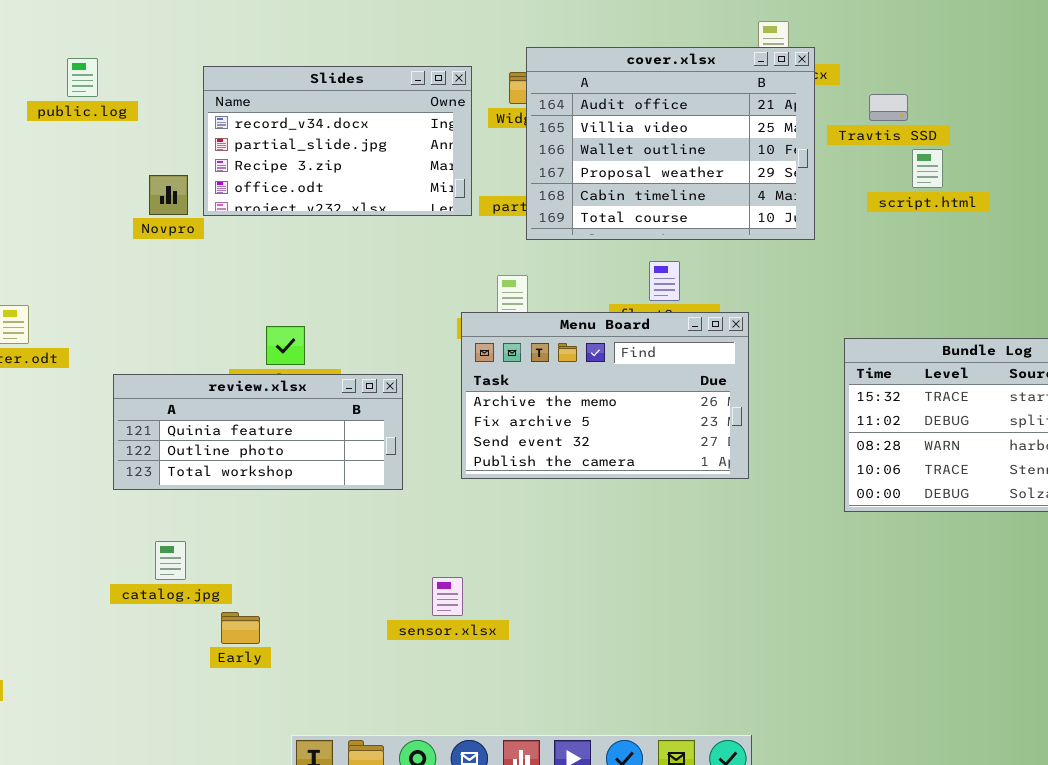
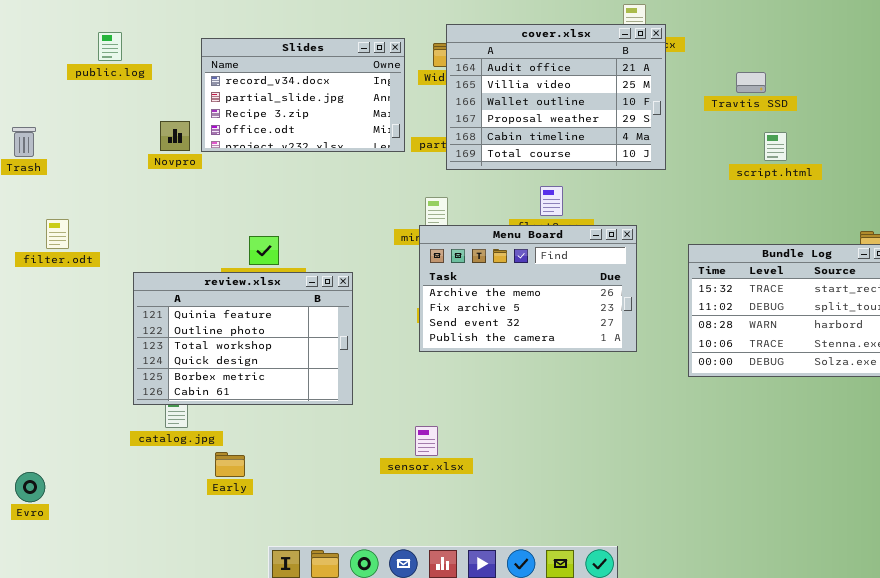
Travtis SSD: [869,94,908,121] -> [736,72,766,93], moved
script.html: [912,149,943,188] -> [764,132,787,161], moved
Menu Board: [461,312,749,479] -> [419,225,637,352], moved
review.xlsx: [113,374,403,490] -> [133,272,353,405], resized
sensor.xlsx: [432,577,463,616] -> [415,426,438,456], moved

